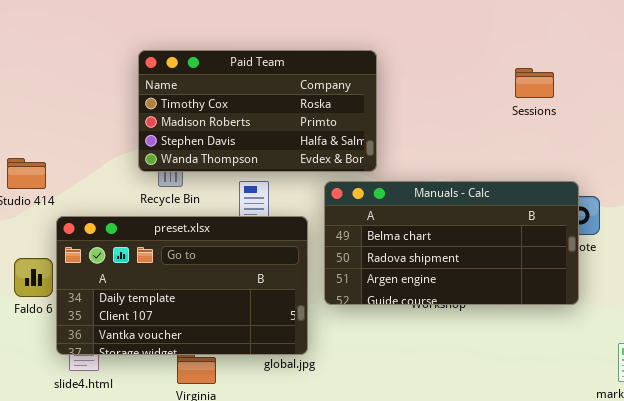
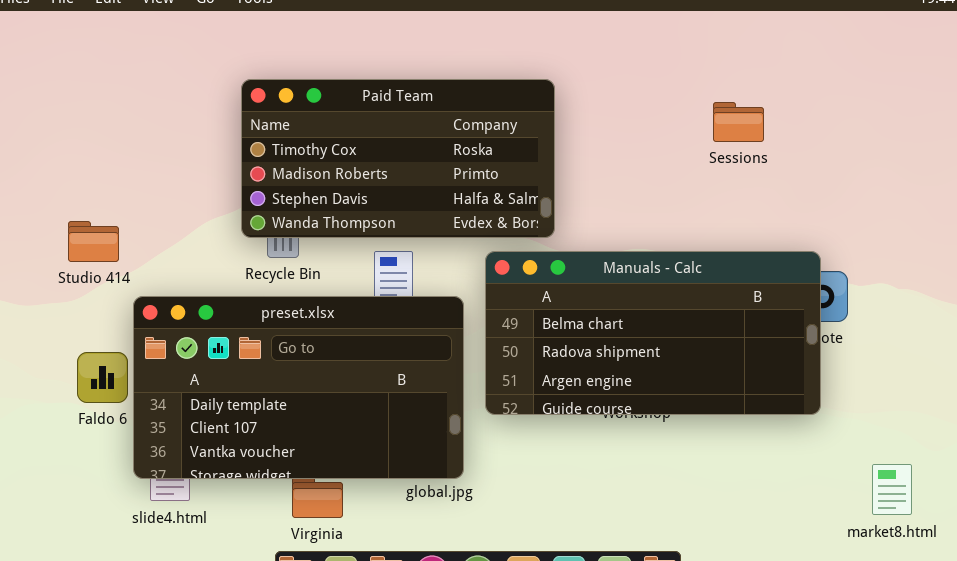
Sessions: [515,68,554,98] -> [713,102,764,142], moved

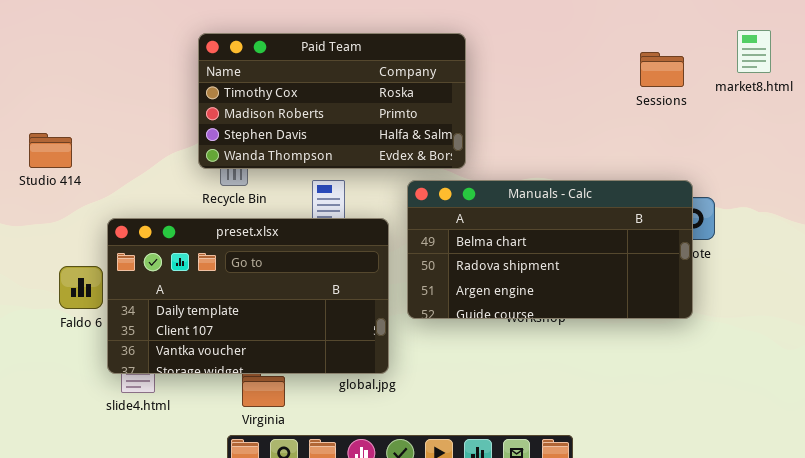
Sessions: [713,102,764,142] -> [640,52,684,87], moved
Studio 414: [68,221,119,262] -> [29,133,72,168], moved
market8.html: [872,464,912,515] -> [737,30,771,73], moved

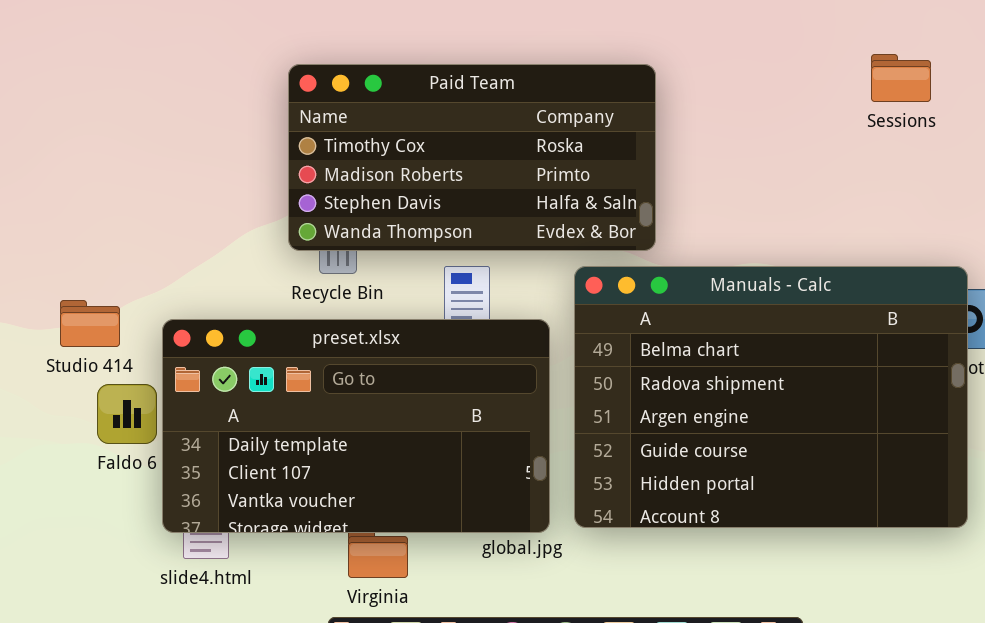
Sessions: [640,52,684,87] -> [871,54,931,102], moved
Studio 414: [29,133,72,168] -> [60,300,120,347], moved
Manuals - Calc: [407,180,693,319] -> [574,266,968,528], resized

